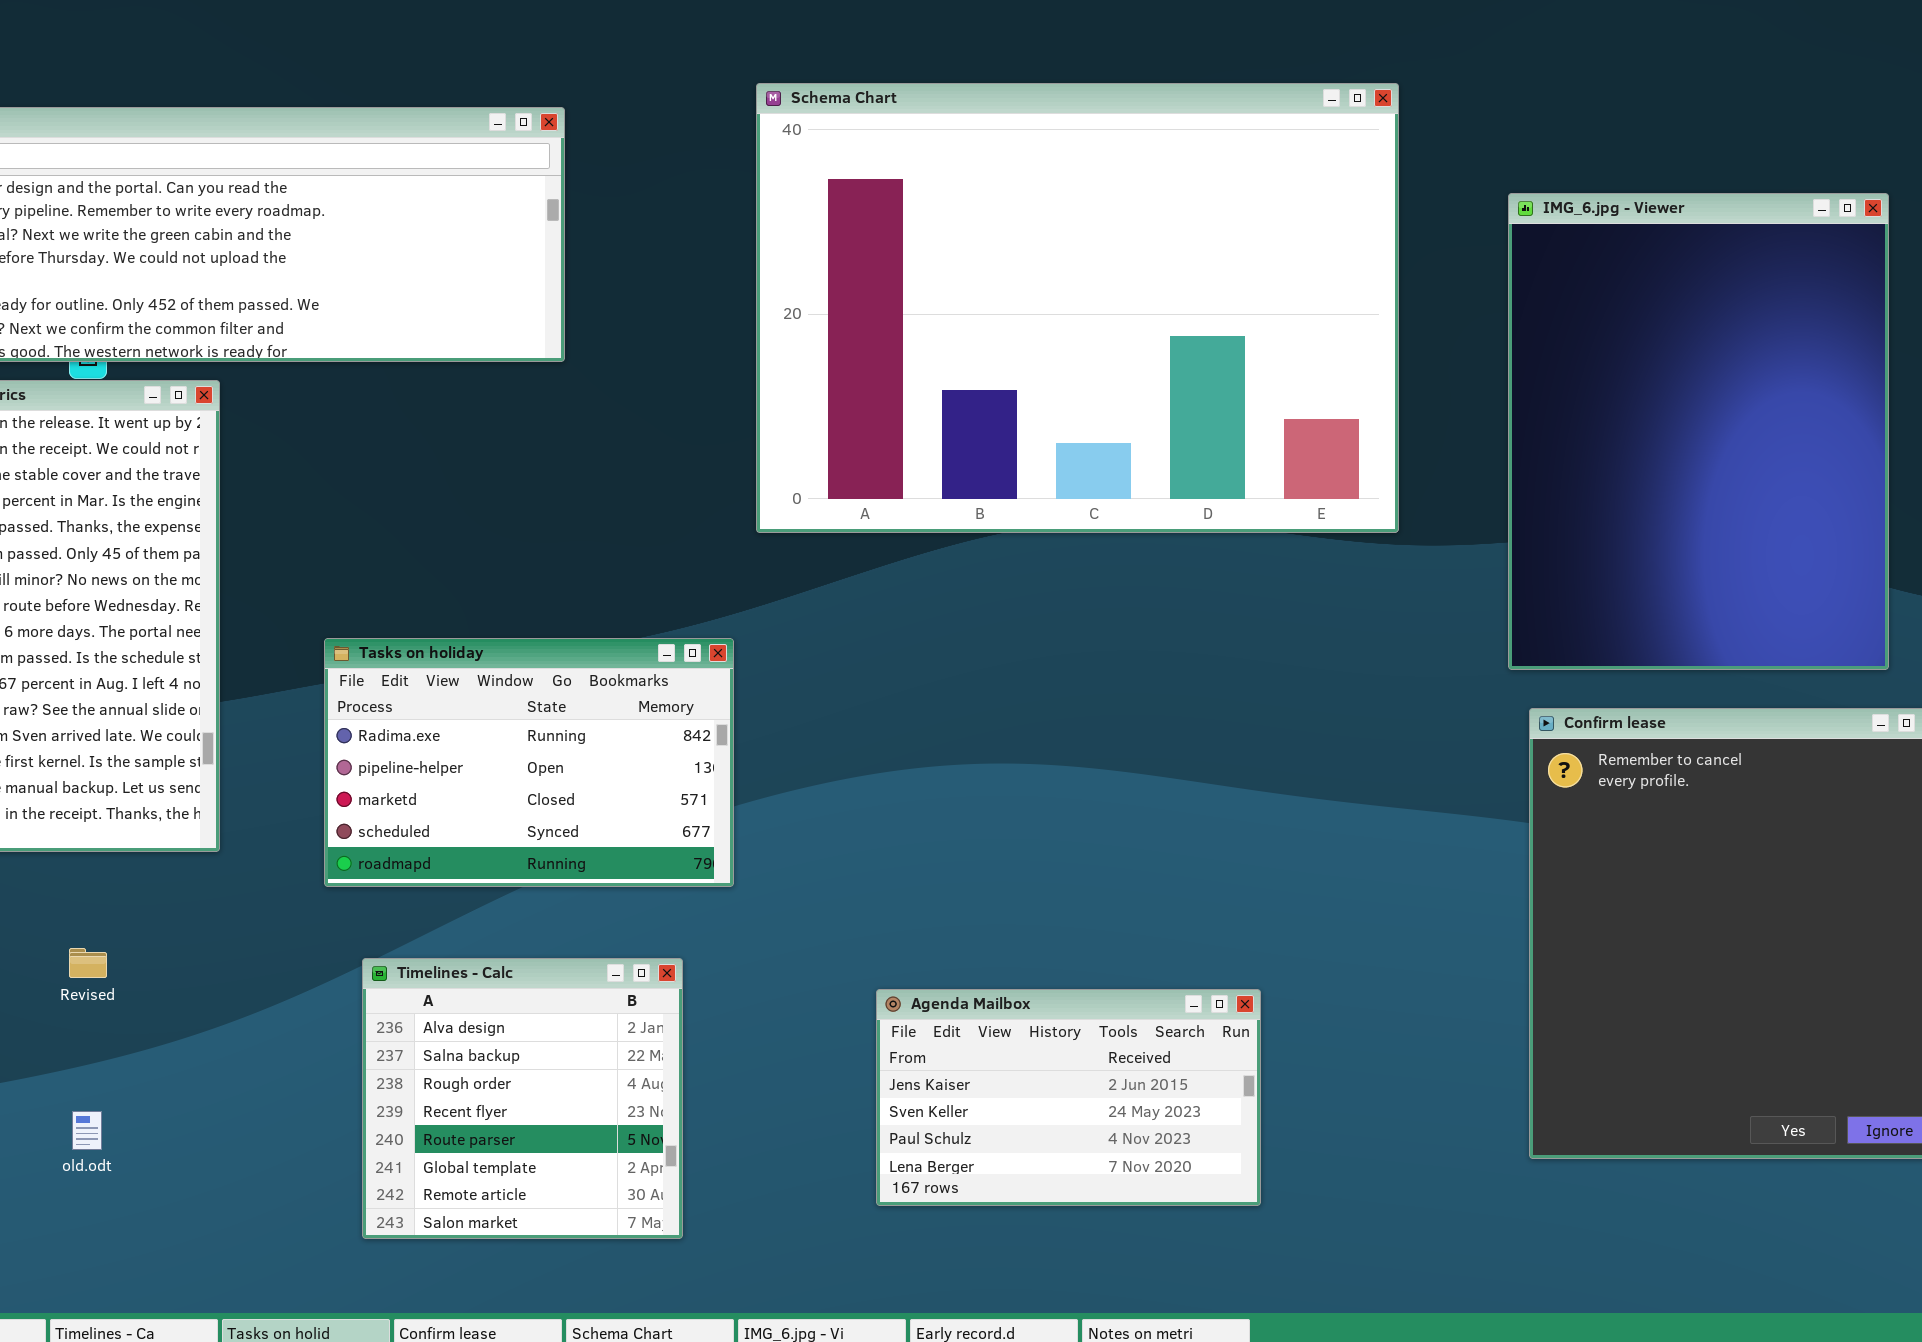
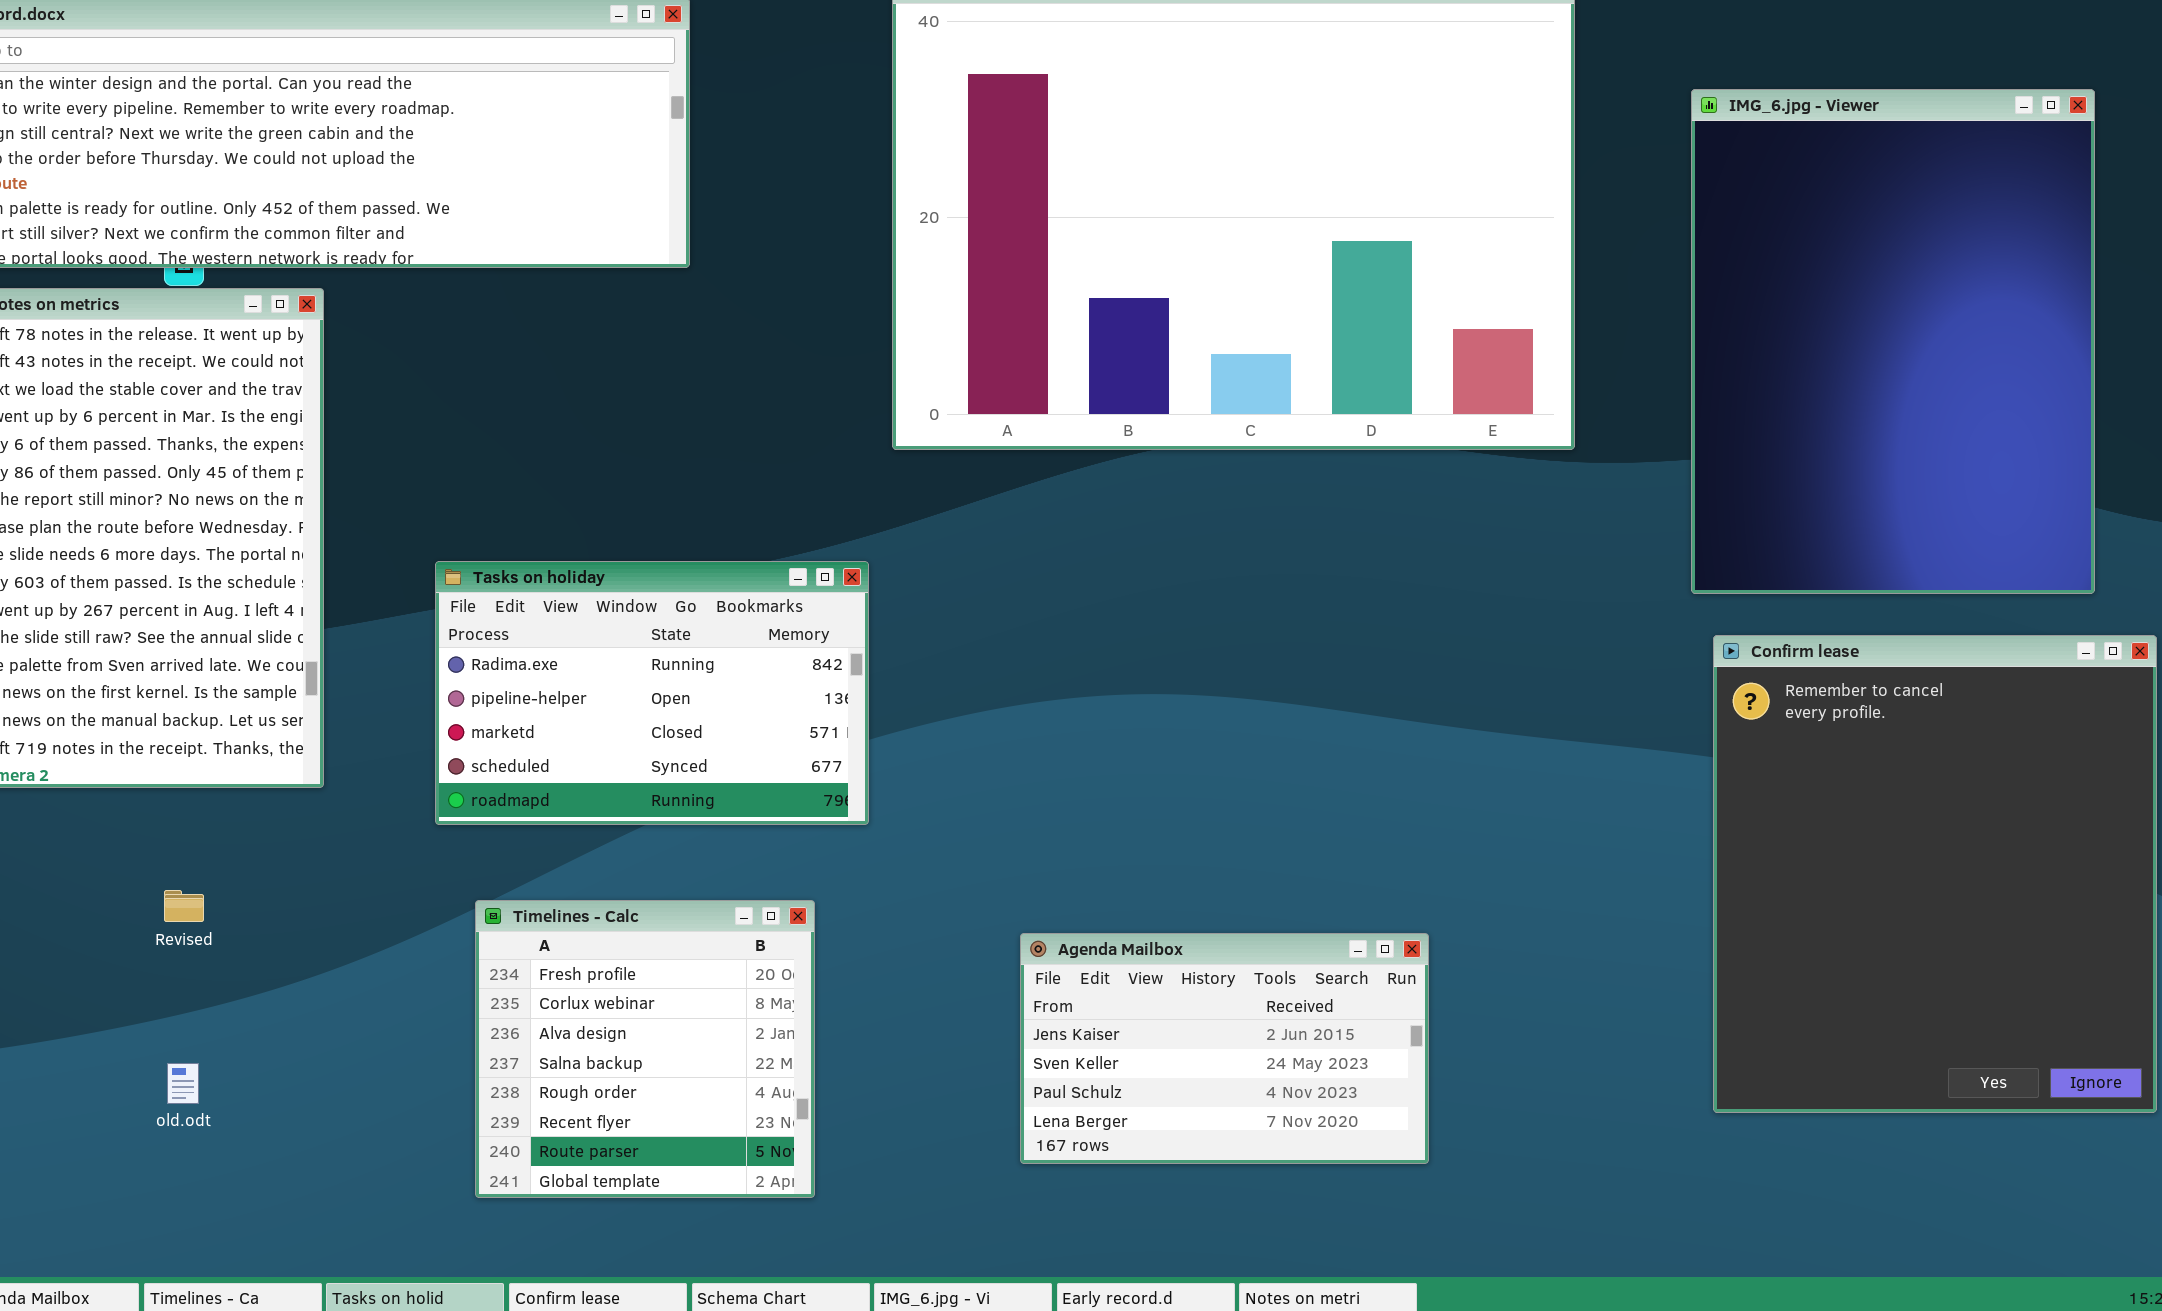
Timelines - Calc: [362,958,683,1239] -> [475,900,815,1198], scrolled up 2 rows

